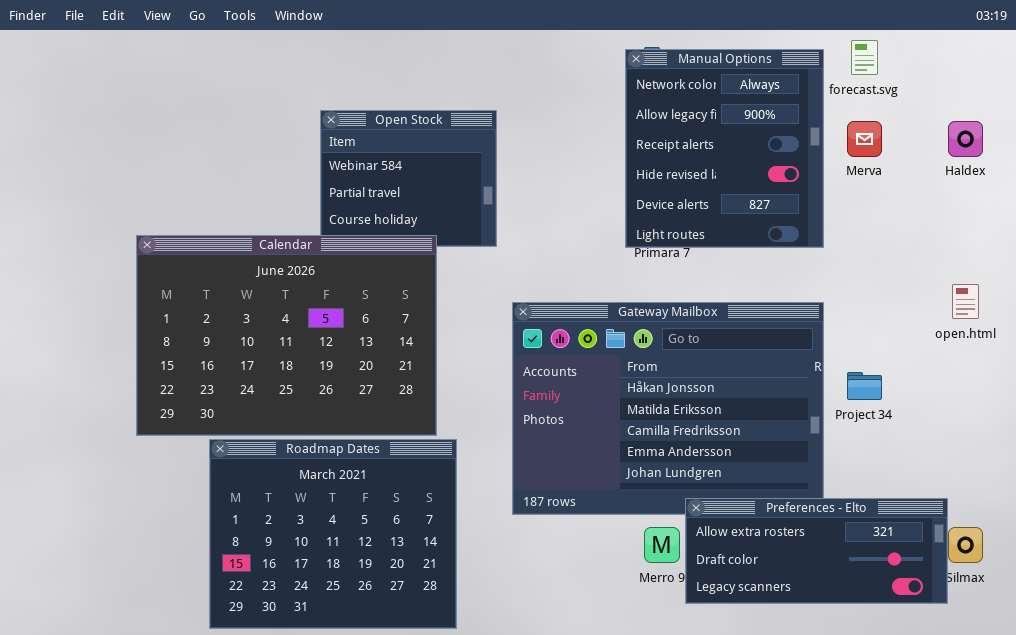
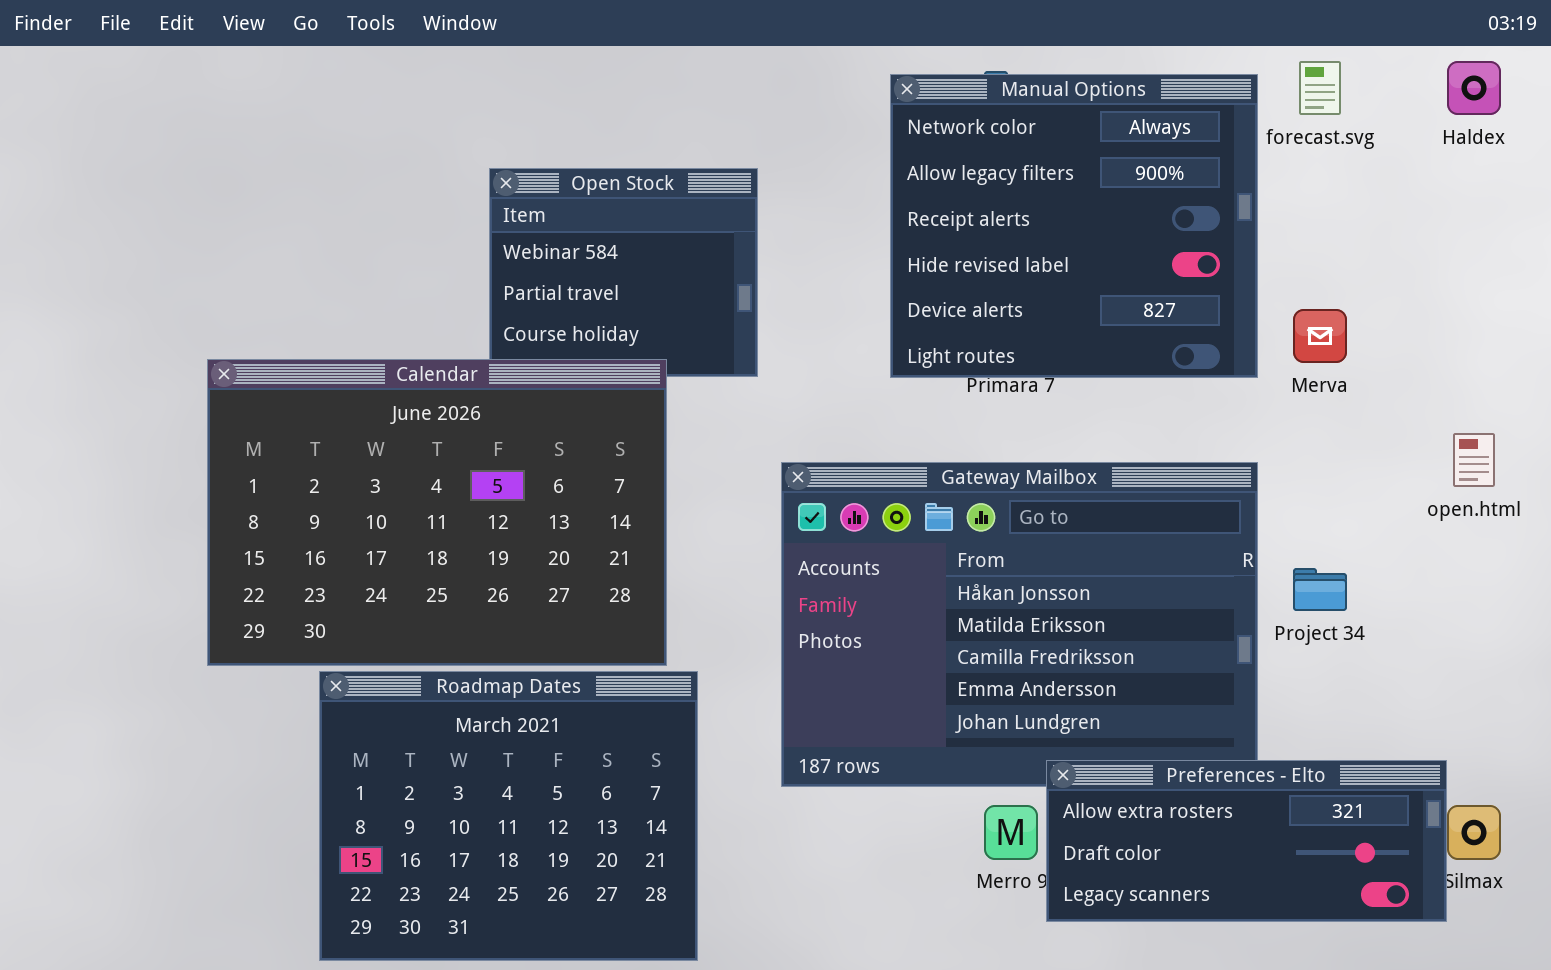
Manual Options: [625,49,824,248] -> [890,74,1258,378], resized
Merva: [847,121,882,157] -> [1293,309,1347,363], moved
Haldex: [948,121,983,157] -> [1447,61,1501,115], moved

